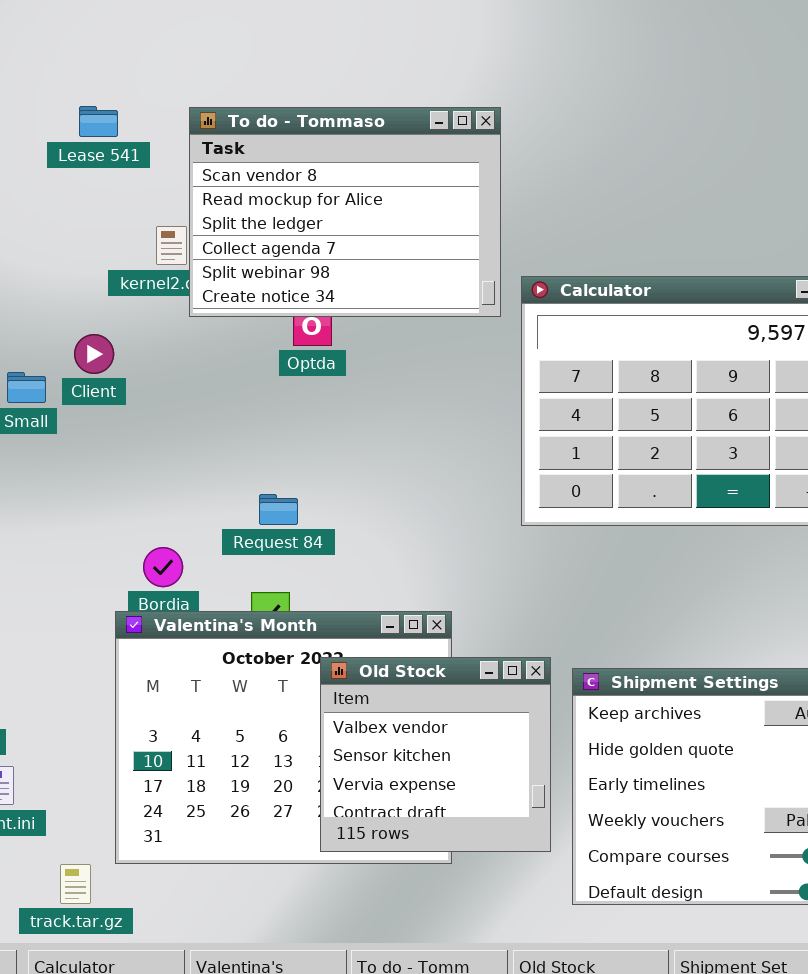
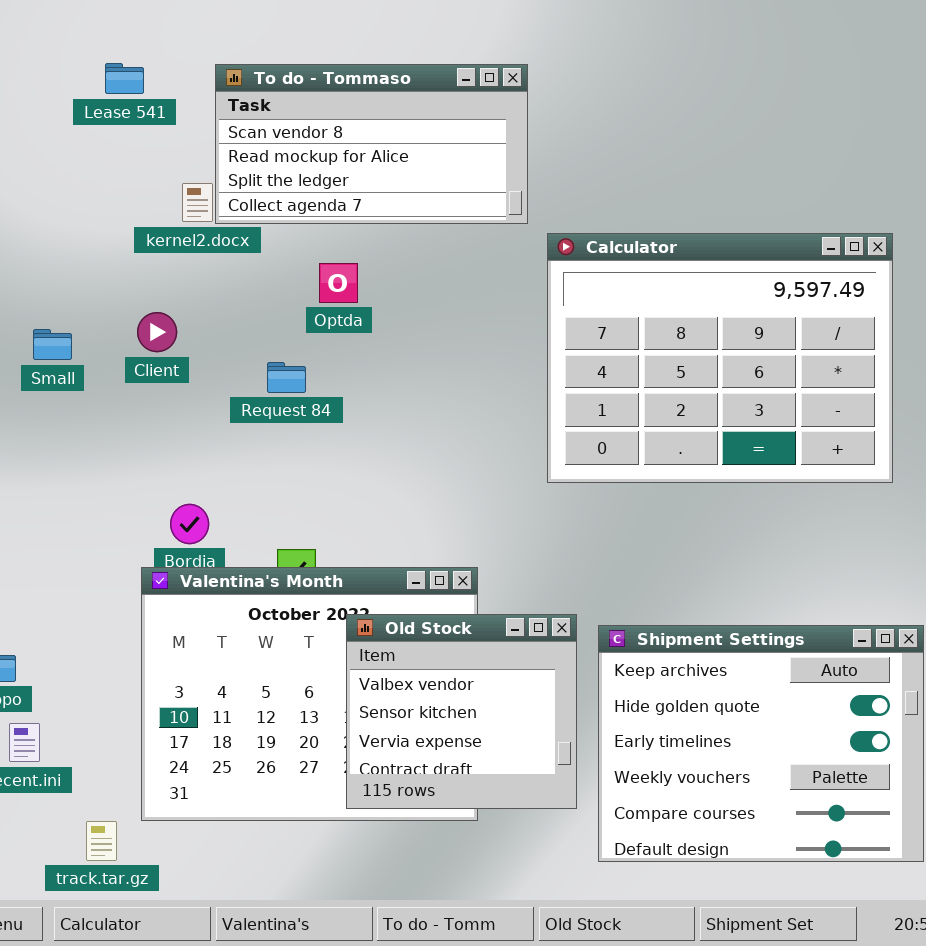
To do - Tommaso: [189,107,501,317] -> [215,64,528,224], resized
Client: [74,334,114,374] -> [137,312,177,352], moved
Request 84: [259,494,298,525] -> [267,362,306,393], moved

